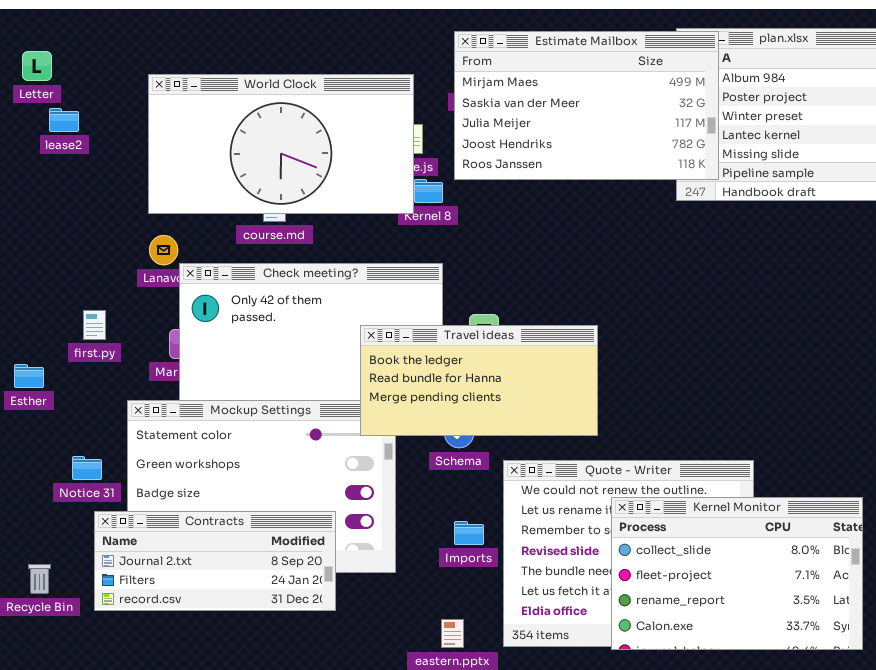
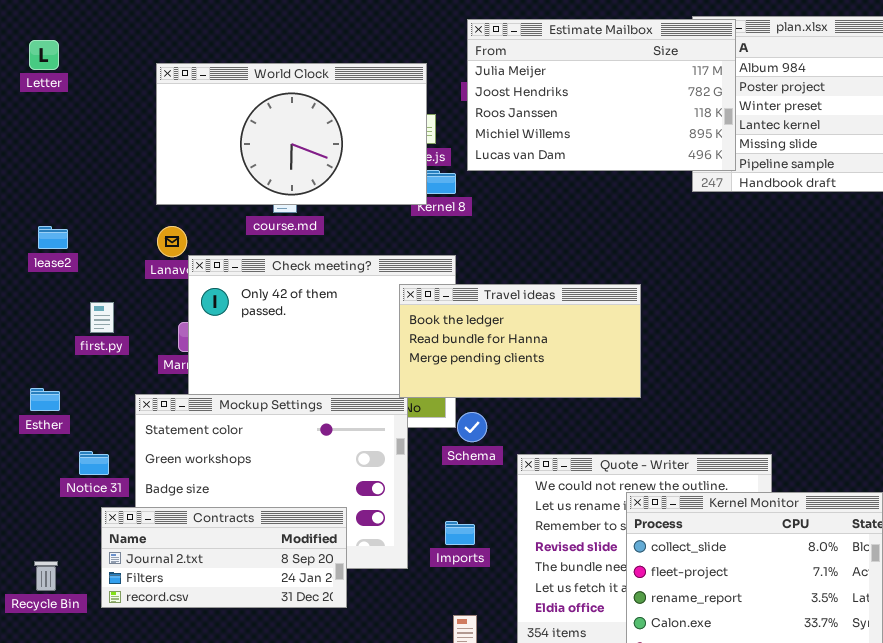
Estimate Mailbox: [454,31,719,180] -> [467,19,736,171], scrolled down 2 rows
lease2: [49,108,79,132] -> [38,226,68,249], moved
Travel ideas: [360,325,598,436] -> [399,284,641,398], moved
Esther: [14,364,44,388] -> [30,388,60,411], moved
Imports: [454,521,484,545] -> [445,521,475,545], moved

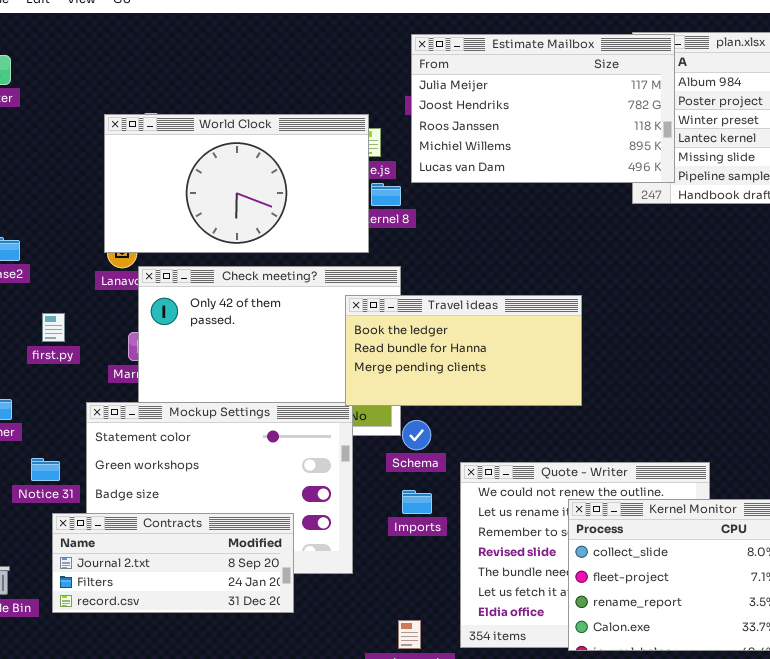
World Clock: [156,63,427,205] -> [104,114,369,253], moved
Imports: [445,521,475,545] -> [402,490,432,514], moved

